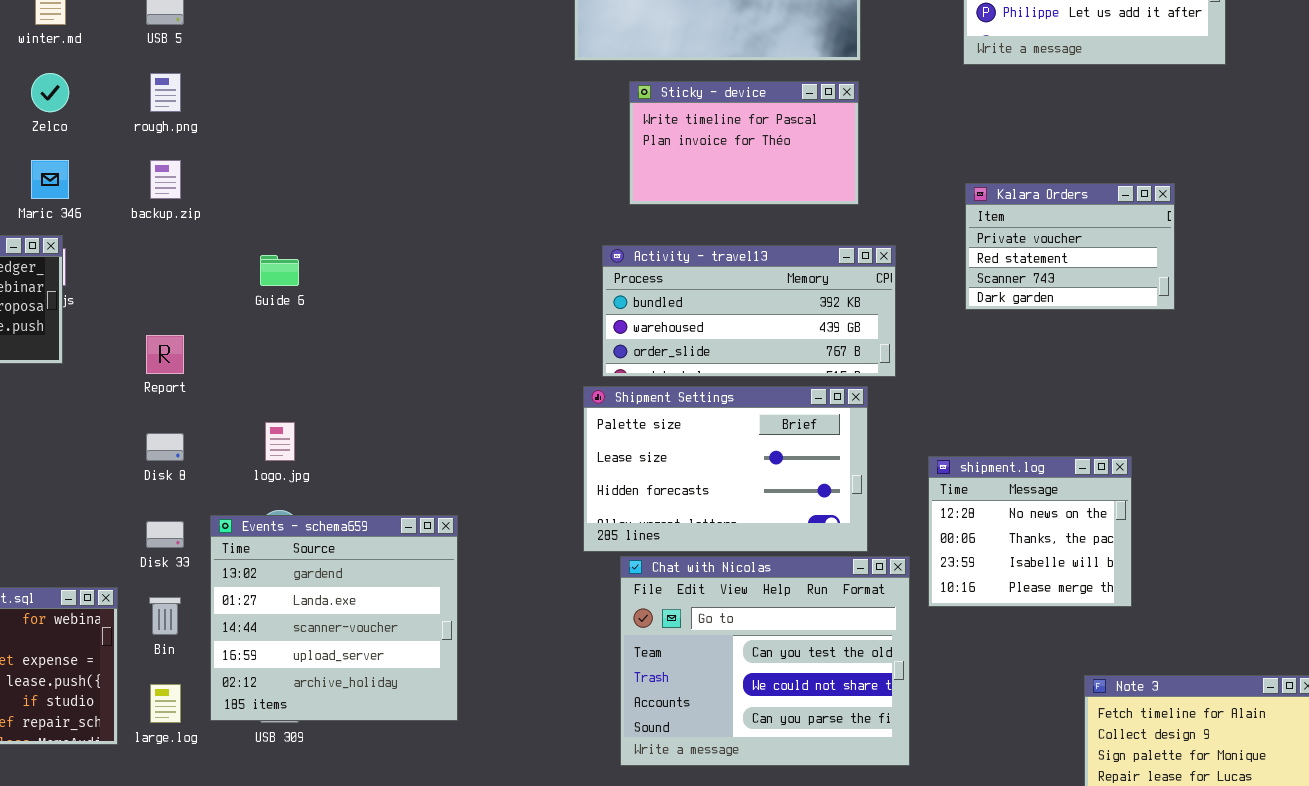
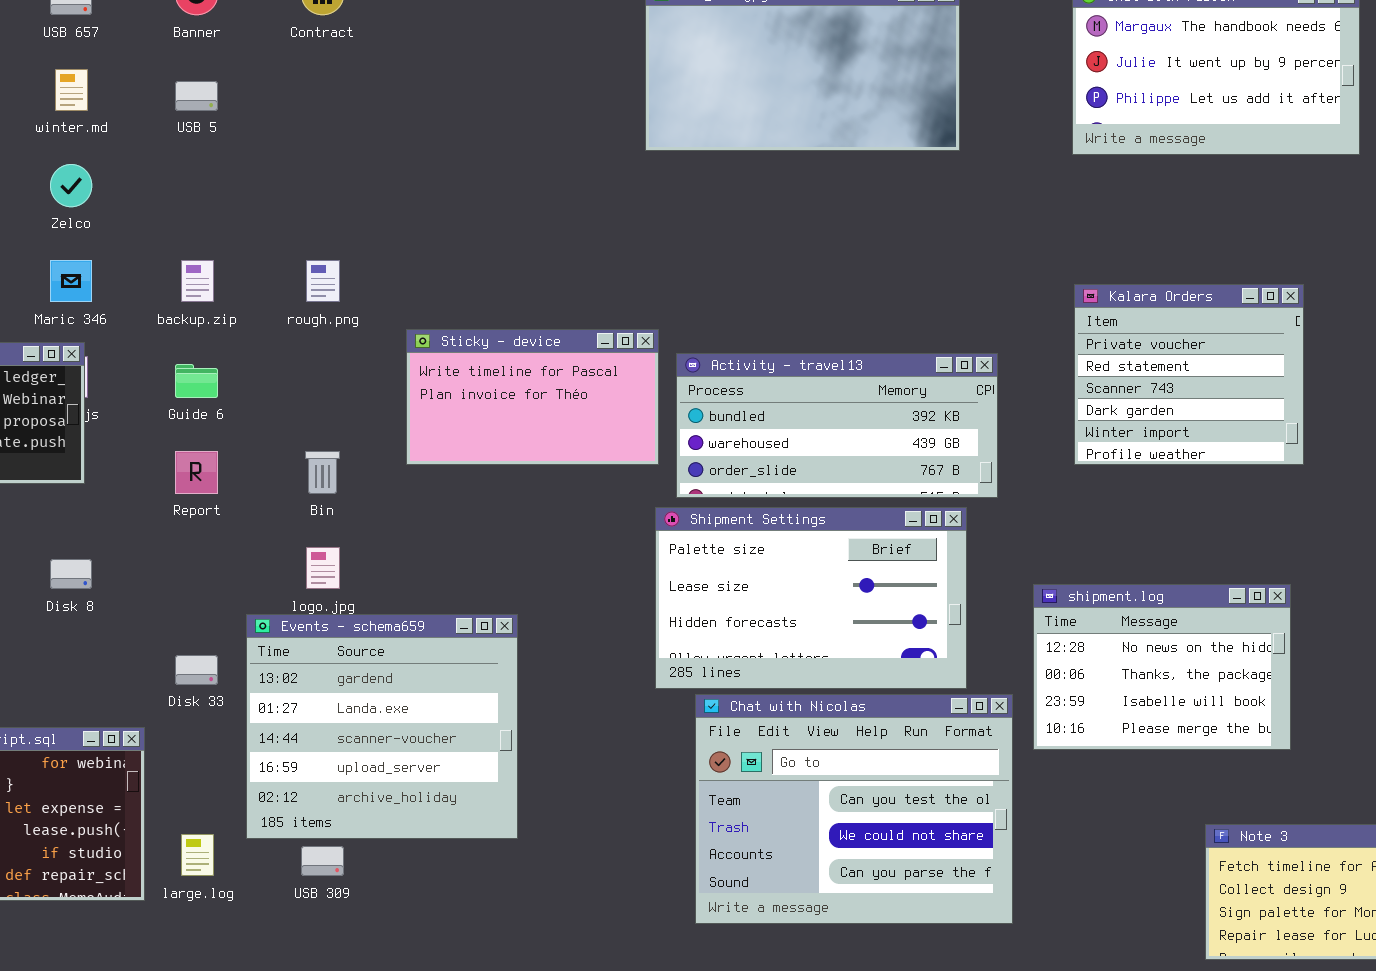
rough.png: [150,73,181,112] -> [306,260,340,302], moved
Sticky - device: [629,81,859,205] -> [406,329,659,465], moved
Kalara Orders: [965,183,1175,310] -> [1074,284,1304,465], resized
Guide 6: [260,255,299,286] -> [175,364,218,398], moved
Disk 8: [146,433,184,461] -> [50,559,92,589], moved
shipment.log: [928,456,1132,607] -> [1033,584,1291,750], resized
Events - schema659: [210,515,458,721] -> [246,614,518,839], moved
Bin: [149,597,181,635] -> [305,451,340,494], moved

